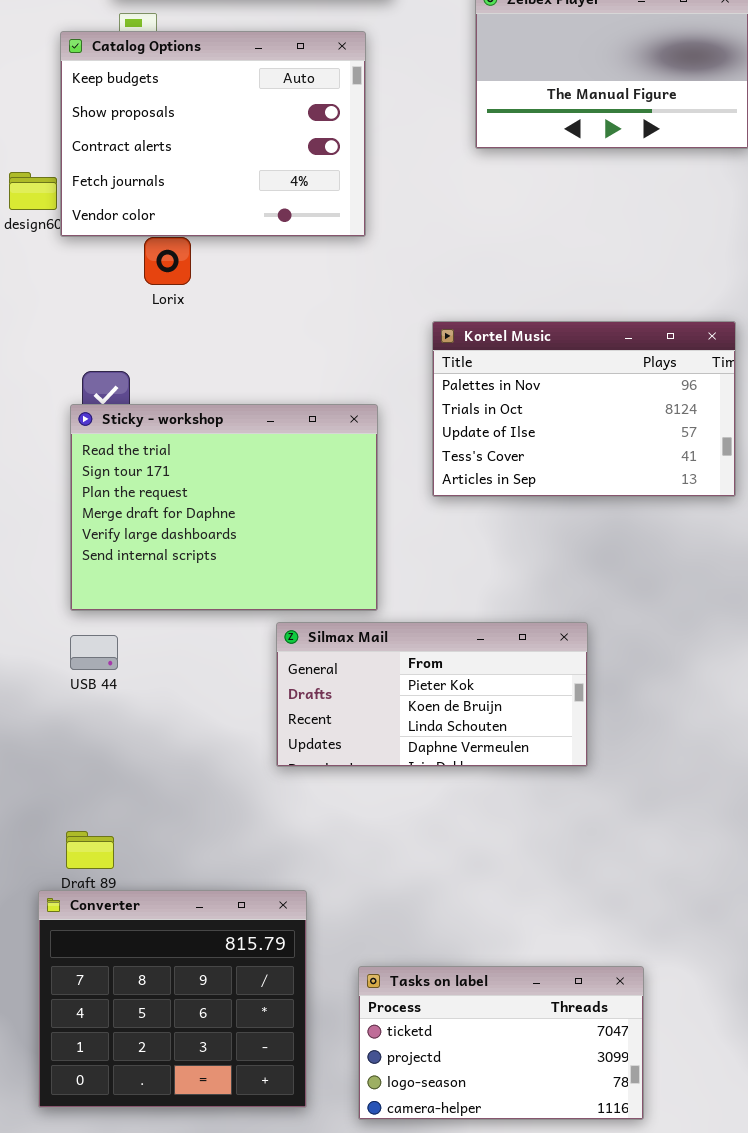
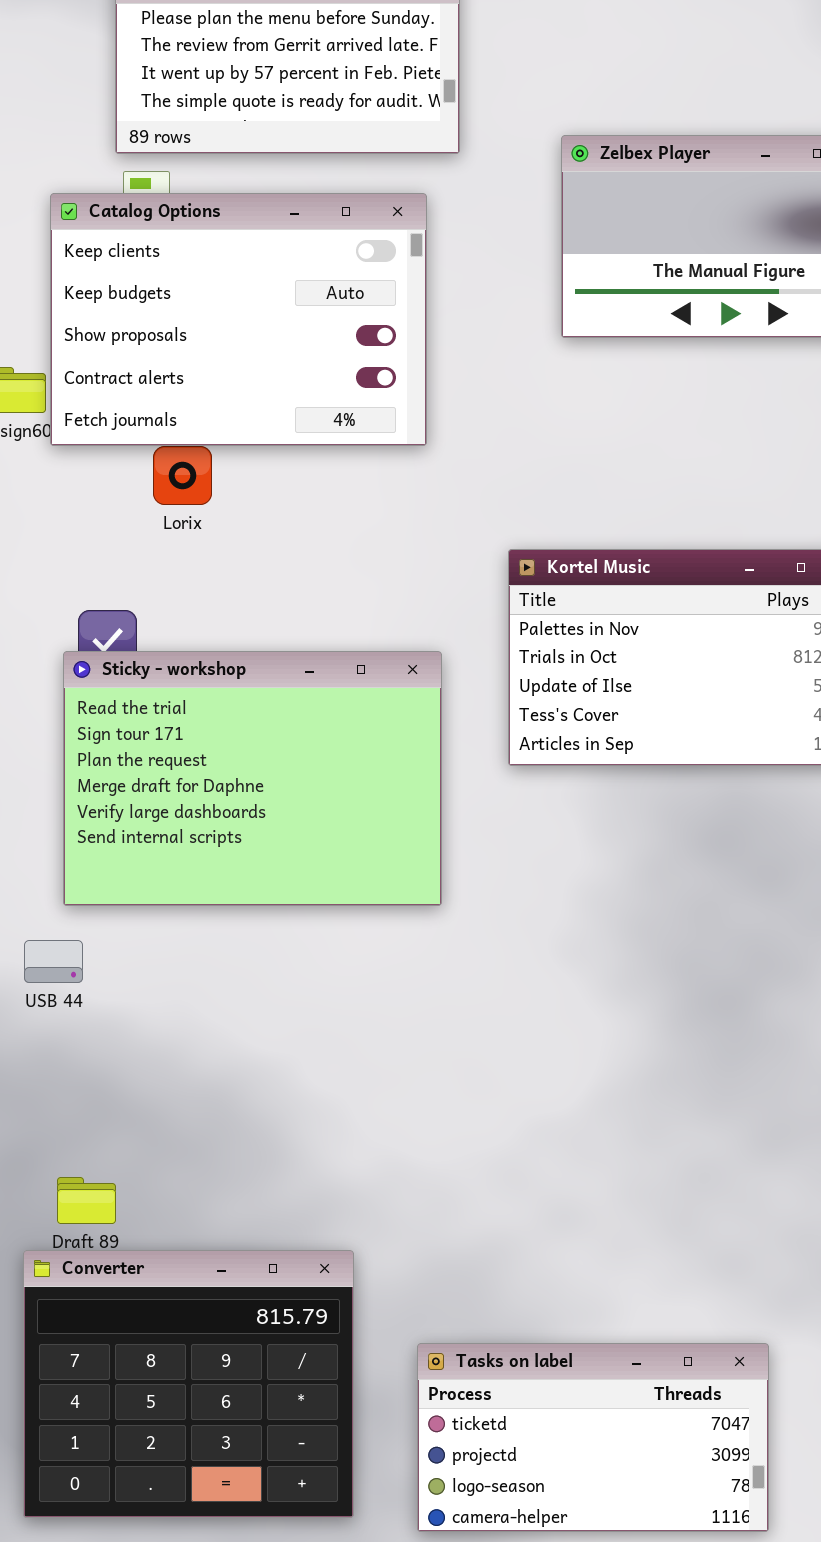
Catalog Options: [60,31,366,237] -> [50,193,427,446], scrolled up 1 row
Silmax Mail: [276,622,588,767] -> none, closed
USB 44: [70,635,118,670] -> [24,940,83,983], moved

